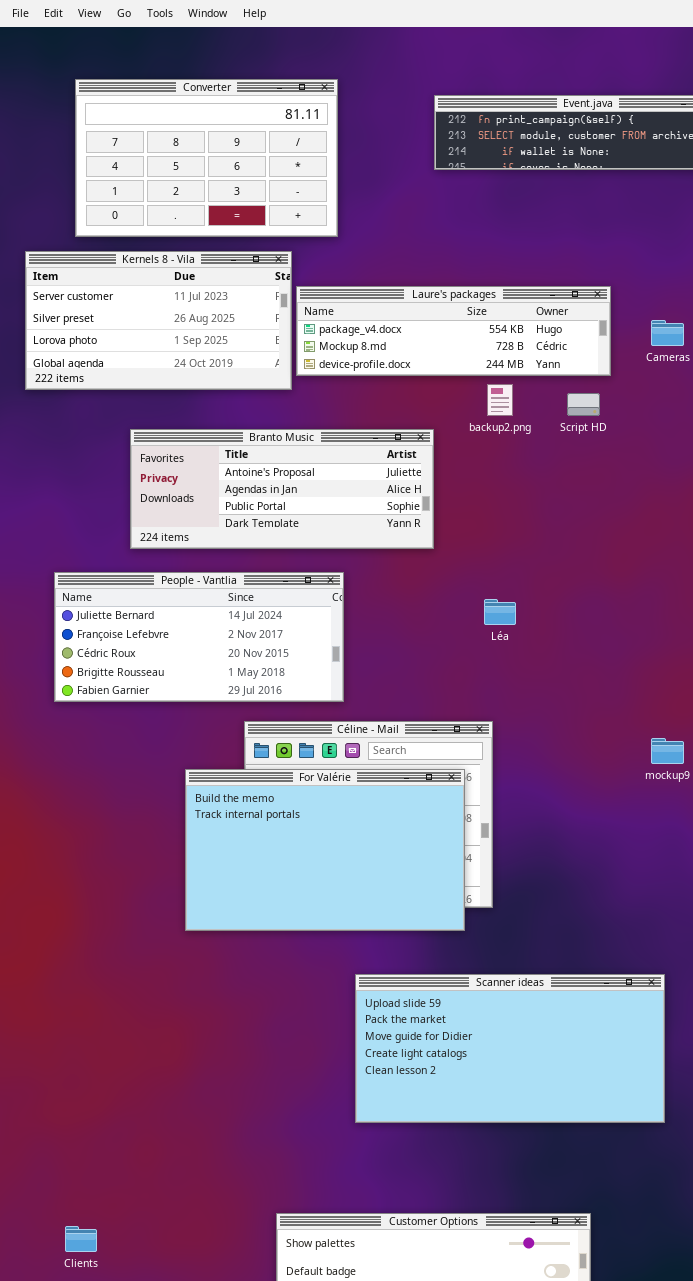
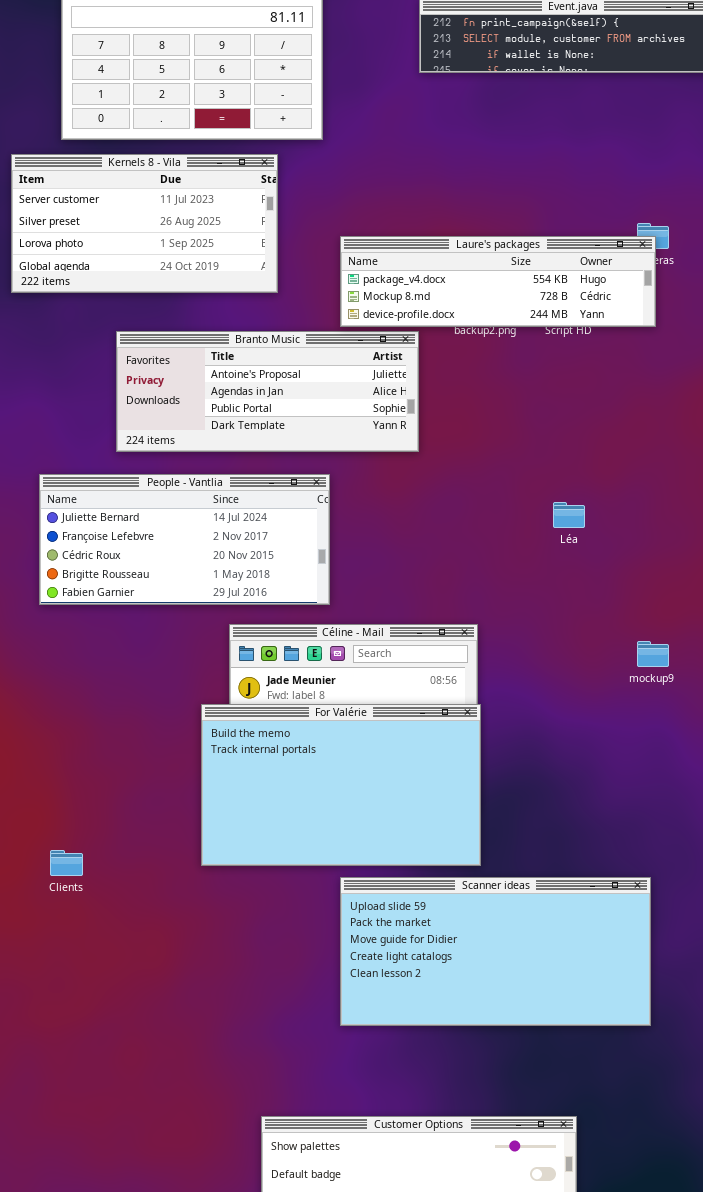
Laure's packages: [296,286,611,376] -> [340,236,656,327], moved
Léa: [484,599,516,625] -> [553,502,585,528], moved
For Valérie: [185,769,465,931] -> [201,704,481,866], moved
Clients: [65,1226,97,1252] -> [50,850,83,876], moved

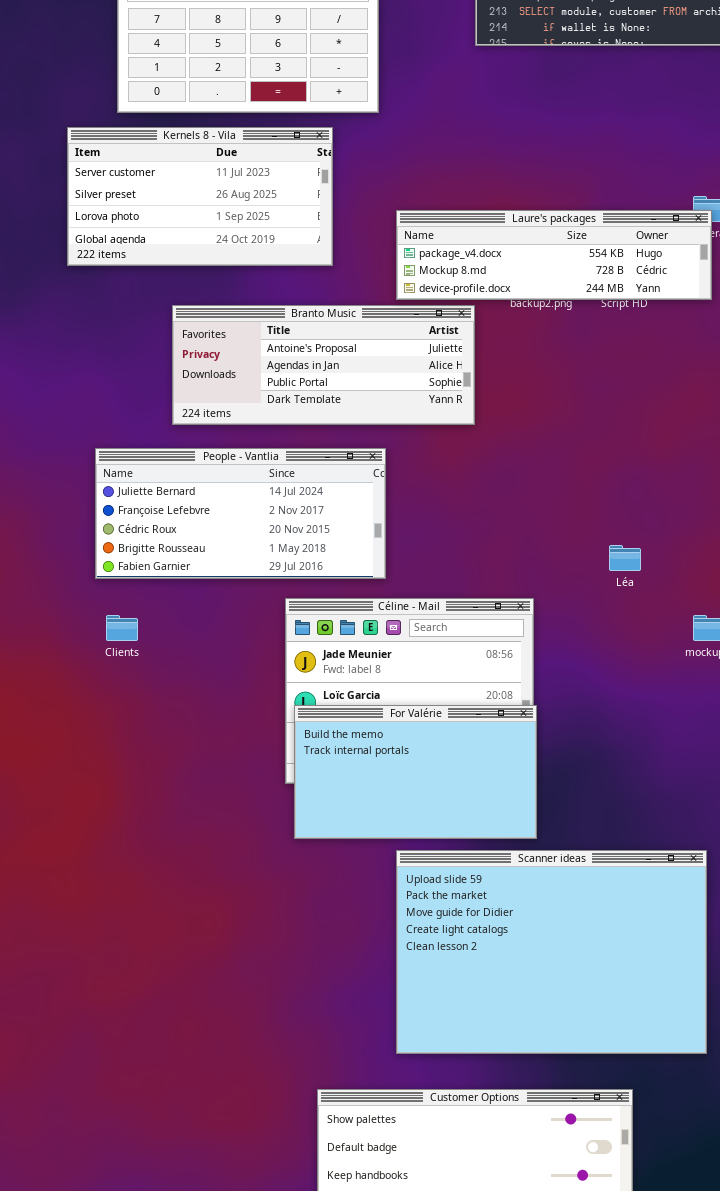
Léa: [553,502,585,528] -> [609,545,641,571], moved
For Valérie: [201,704,481,866] -> [294,705,537,839], resized
Clients: [50,850,83,876] -> [106,615,138,641], moved
Scanner ideas: [340,877,651,1026] -> [396,850,707,1054], resized

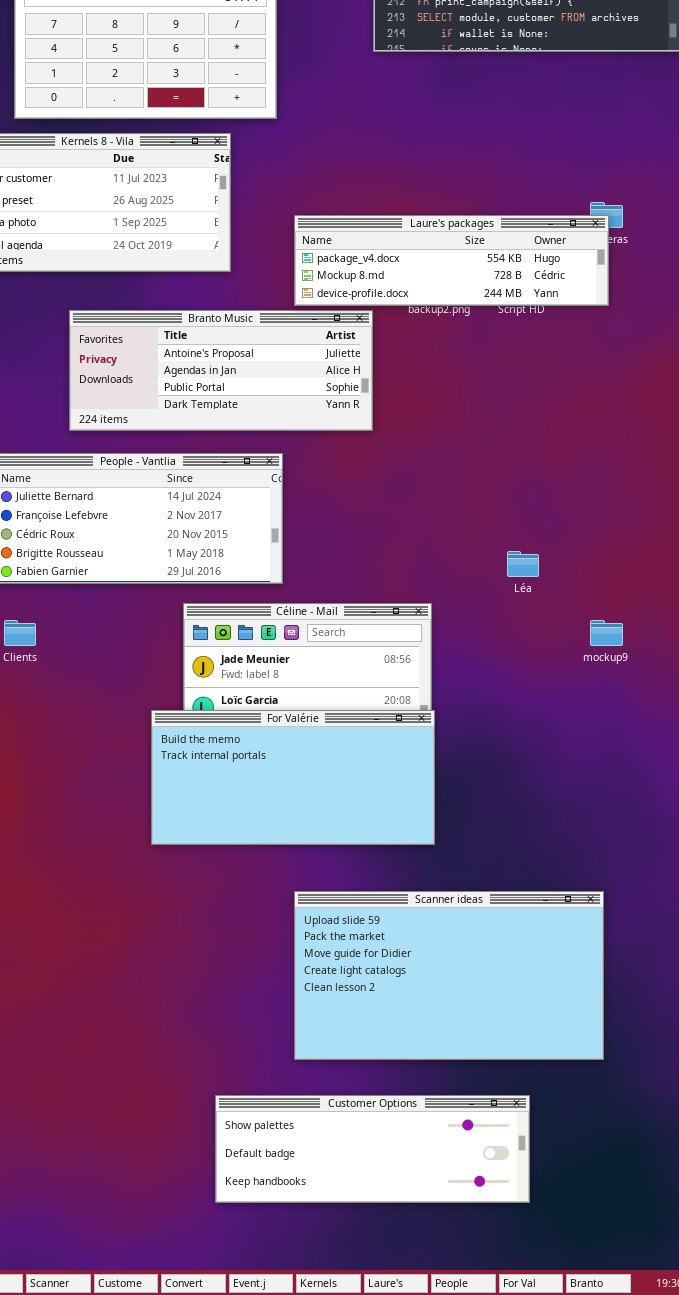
For Valérie: [294,705,537,839] -> [151,710,435,845], resized
Scanner ideas: [396,850,707,1054] -> [294,891,604,1060], resized

